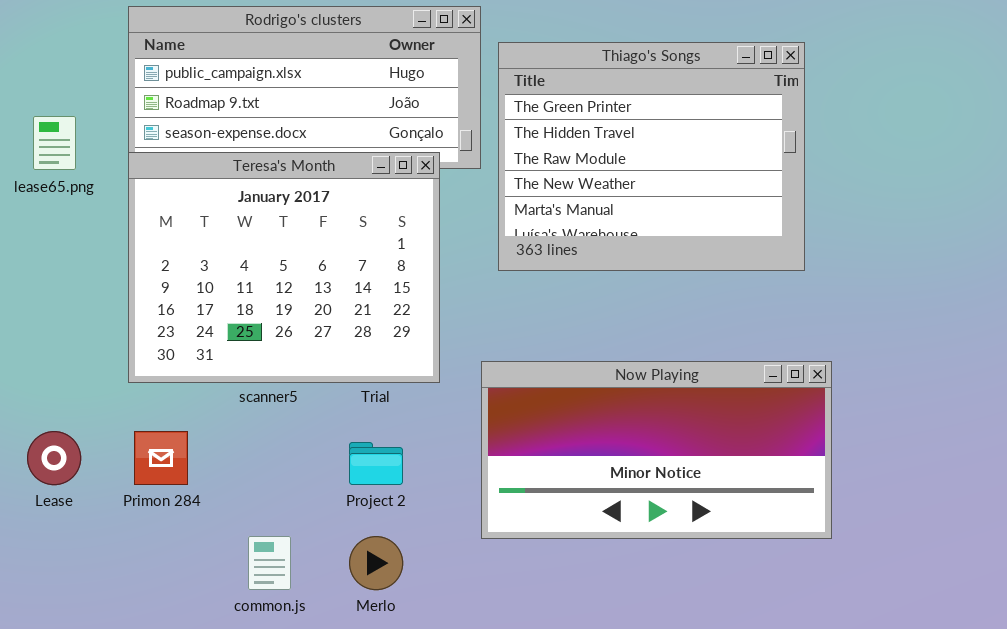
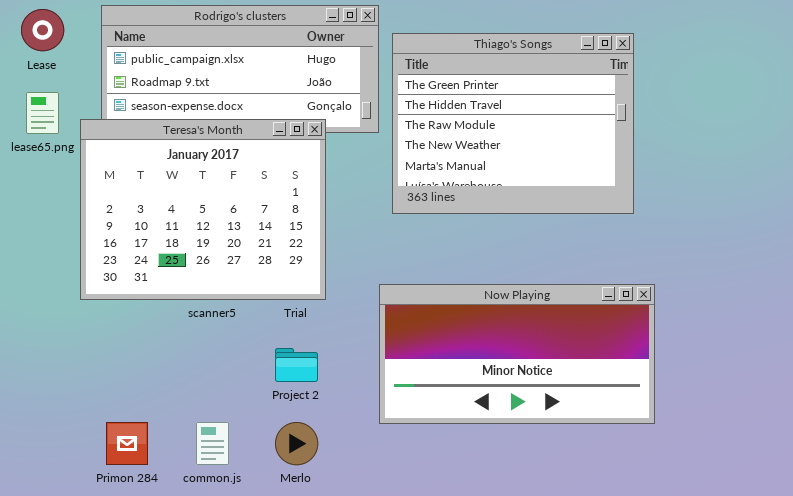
Teresa's Month: [128,152,440,383] -> [80,119,326,300], moved
Lease: [27,431,81,485] -> [21,9,64,51], moved
Primon 284: [134,431,188,485] -> [106,422,148,465], moved

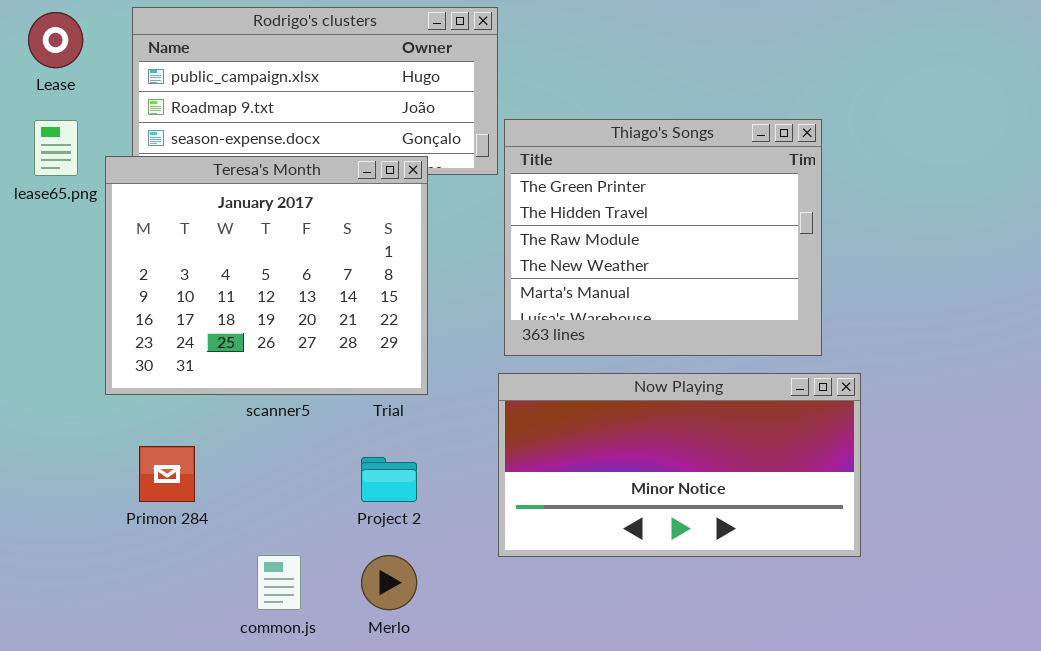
Thiago's Songs: [392,33,634,214] -> [504,119,822,356], moved
Primon 284: [106,422,148,465] -> [139,446,195,502], moved

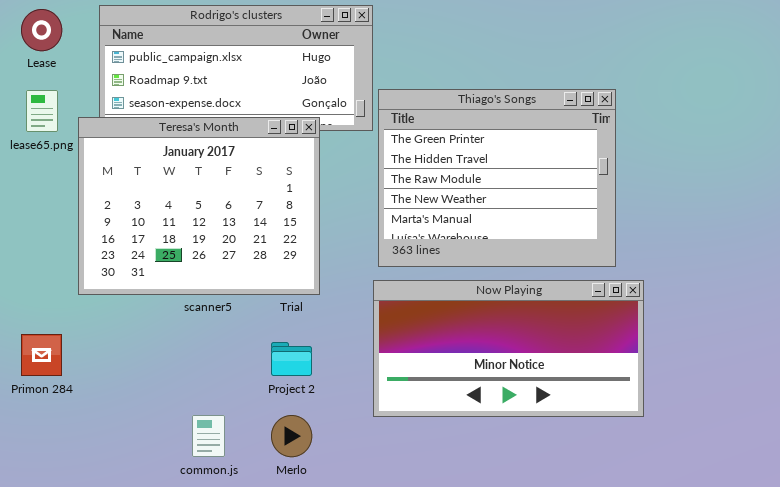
Primon 284: [139,446,195,502] -> [21,334,62,376], moved

